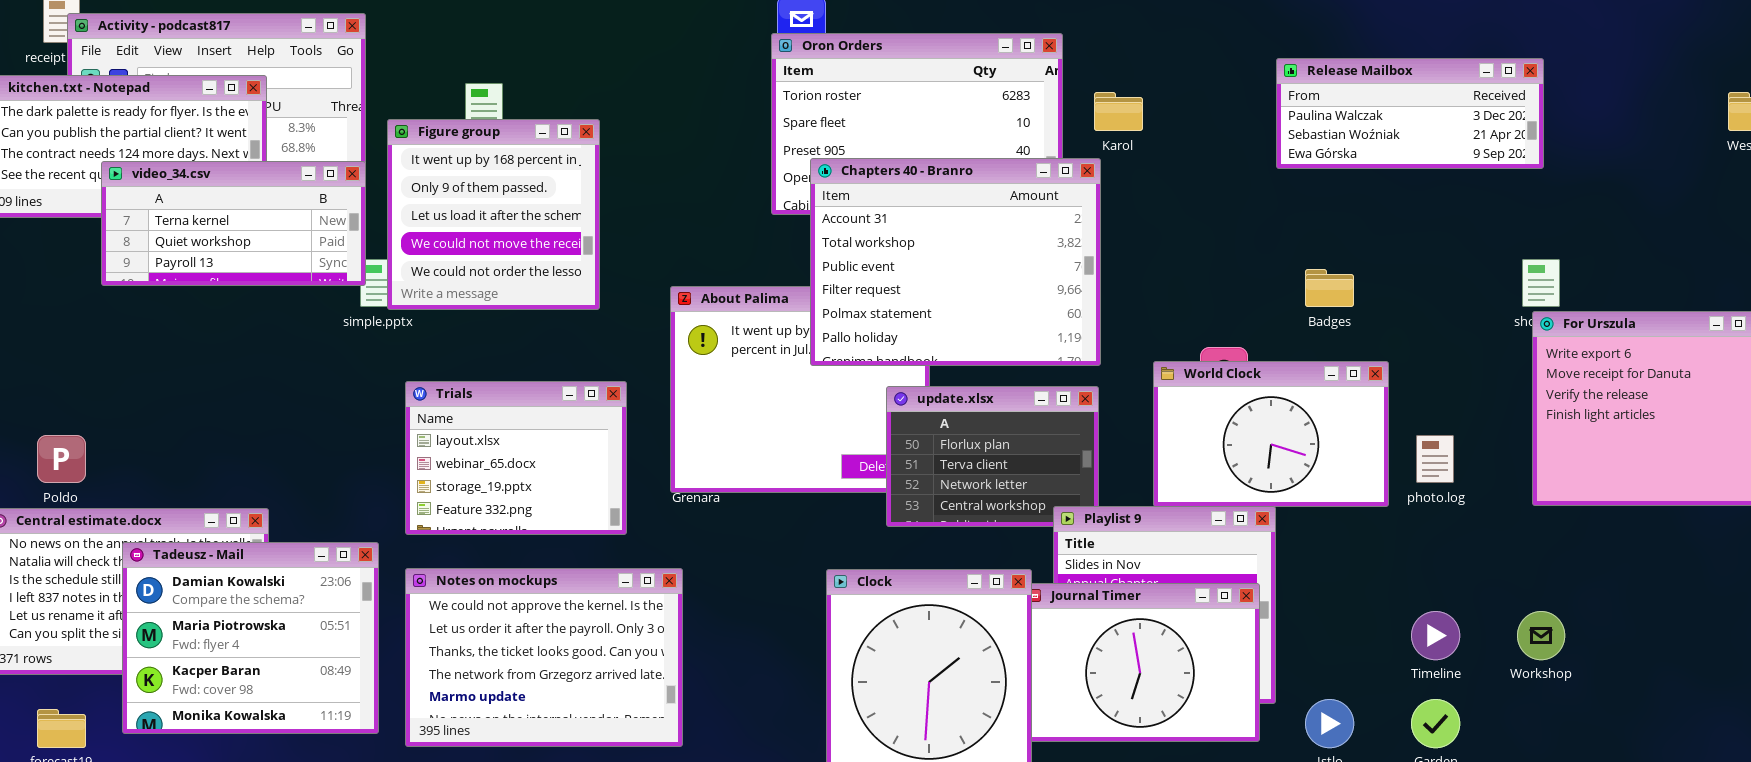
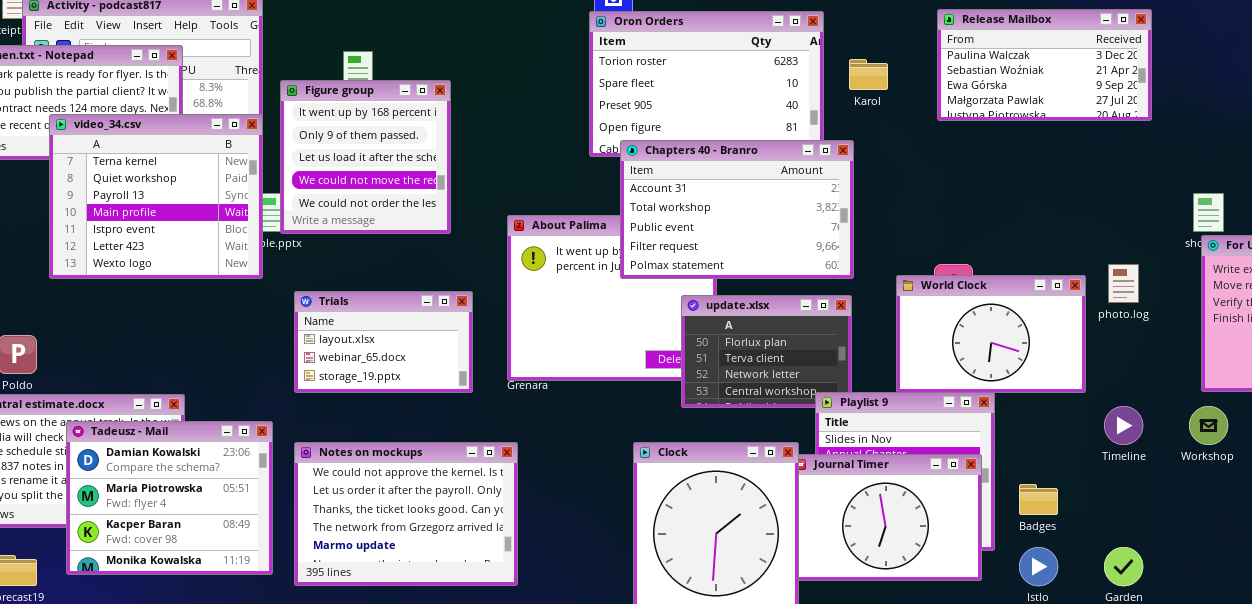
Release Mailbox: [1276,58,1544,169] -> [937,9,1152,121], moved, resized
Chapters 40 - Branro: [810,158,1101,366] -> [620,140,854,279], resized
video_34.csv: [101,161,366,286] -> [49,114,263,279], resized
Badges: [1305,269,1354,307] -> [1019,484,1058,515], moved
Trials: [405,381,627,535] -> [294,291,473,393], resized
photo.log: [1416,435,1454,483] -> [1108,264,1139,303], moved
Timeline: [1411,611,1460,660] -> [1104,406,1143,445], moved
Workshop: [1517,611,1565,660] -> [1189,406,1228,445], moved

